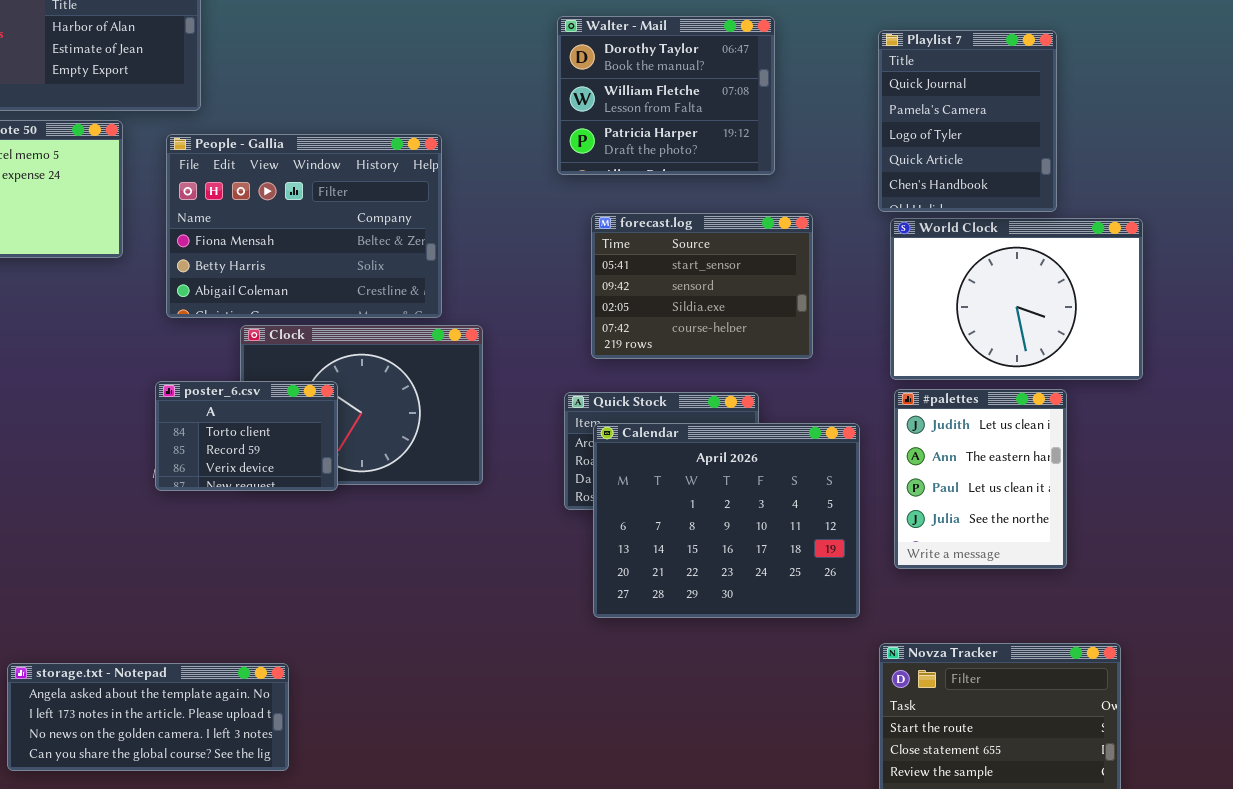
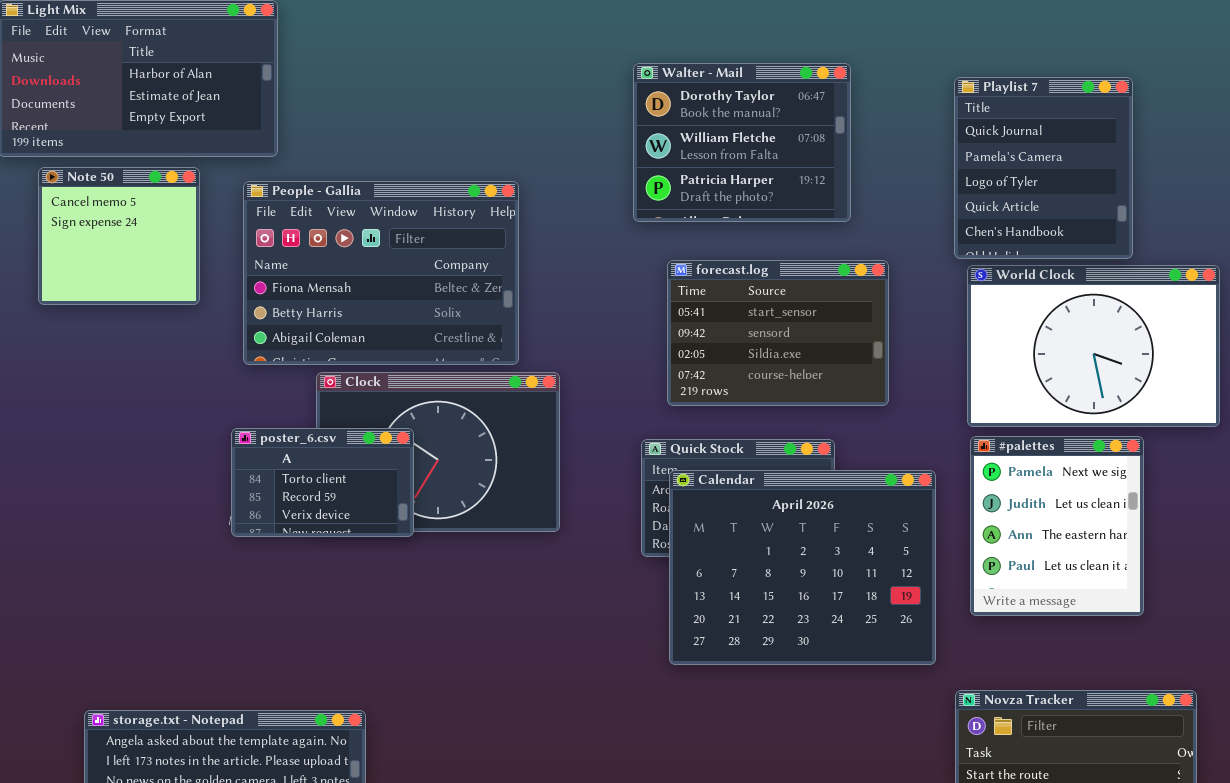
#palettes: [894,389,1067,569] -> [970,436,1144,616], scrolled up 1 row

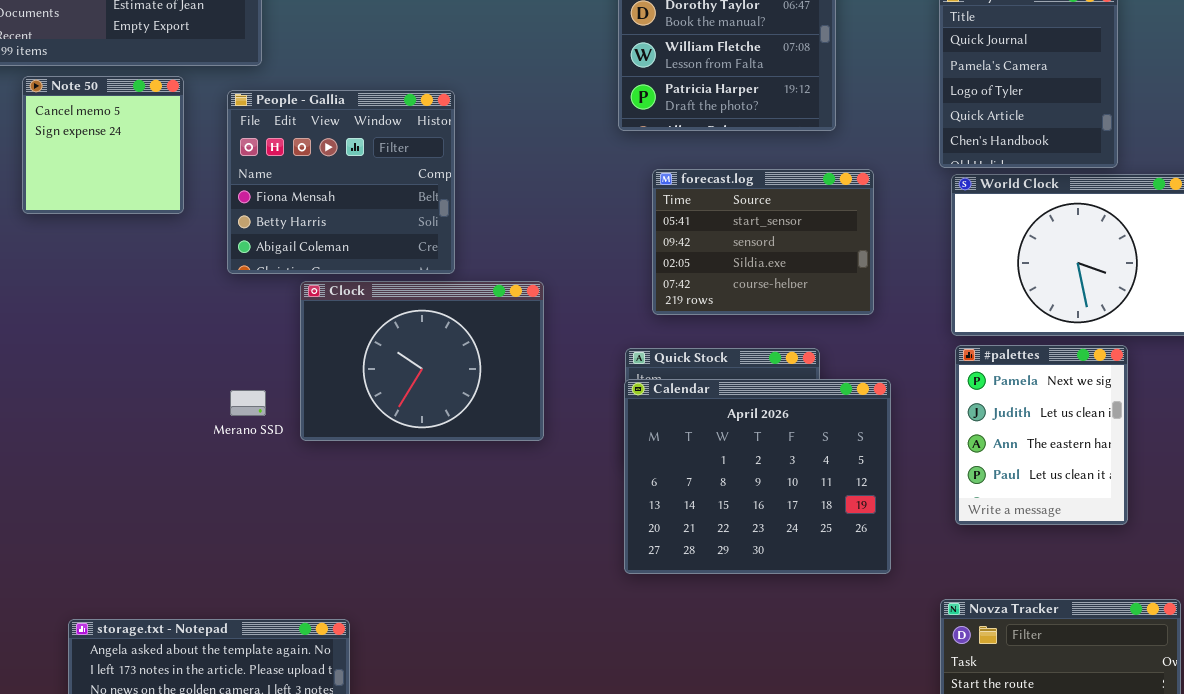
People - Gallia: [243,181,519,365] -> [227,90,455,274], resized
poster_6.csv: [231,428,414,537] -> none, closed
Calendar: [669,470,936,665] -> [624,379,891,574], moved

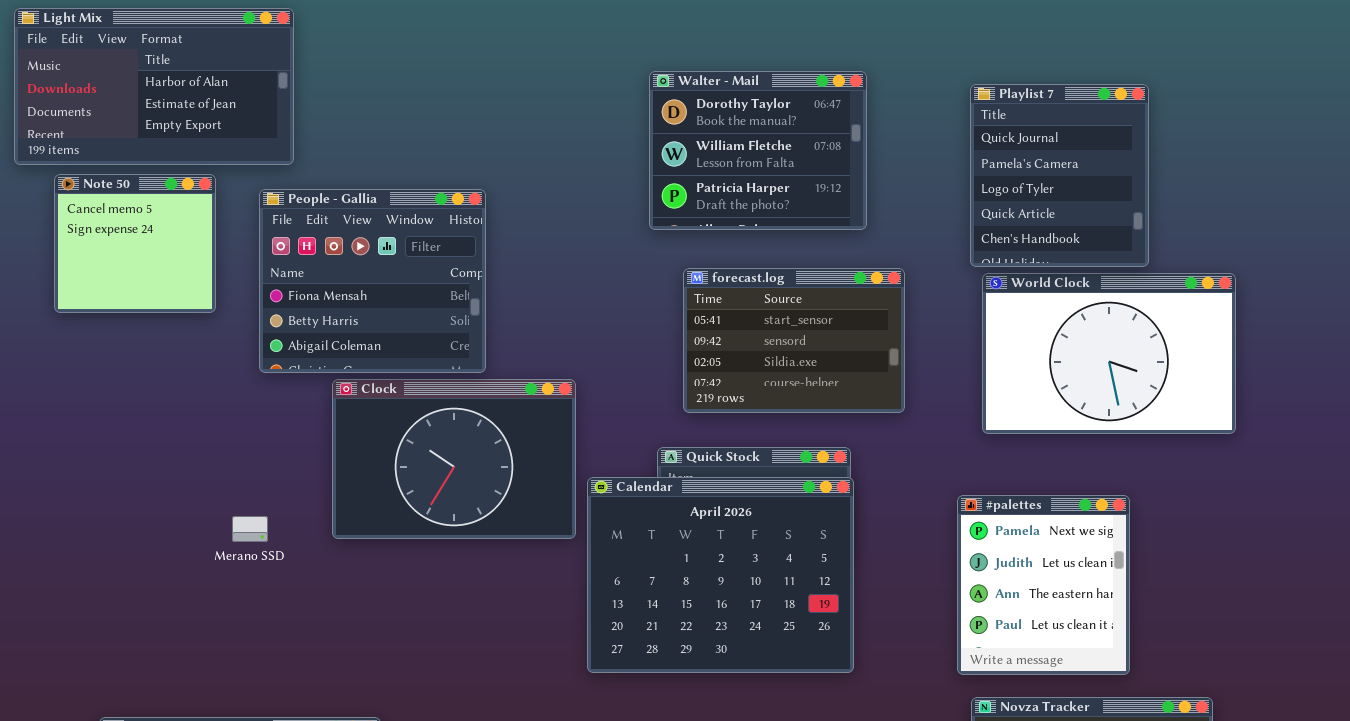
#palettes: [955,345,1128,525] -> [957,495,1130,675], moved
Calendar: [624,379,891,574] -> [587,477,854,673], moved
Merano SSD: [230,390,266,416] -> [232,516,268,542], moved

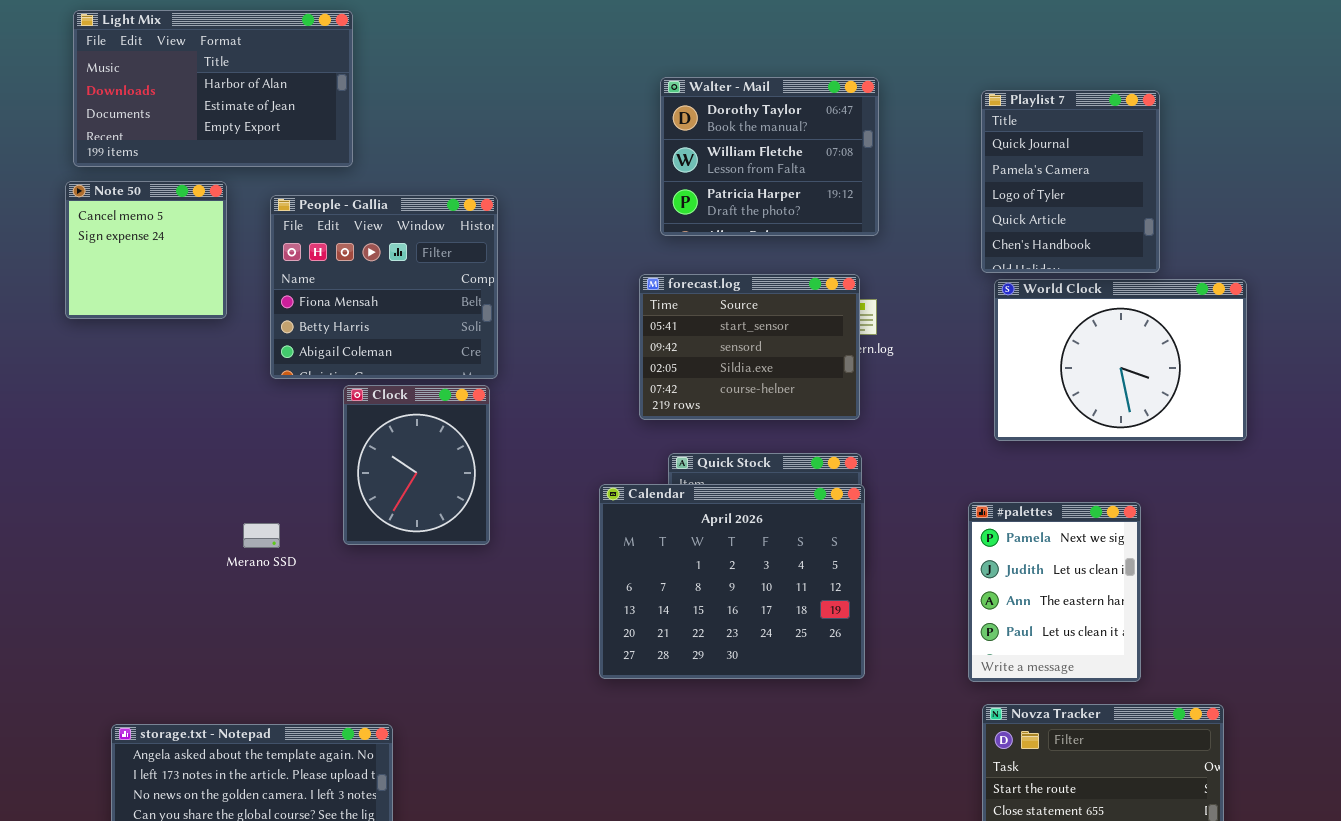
Light Mix: [14,8,294,165] -> [73,10,353,167], moved
forecast.log: [683,268,905,413] -> [639,274,860,420], moved
Clock: [332,379,576,539] -> [343,385,490,545], resized

